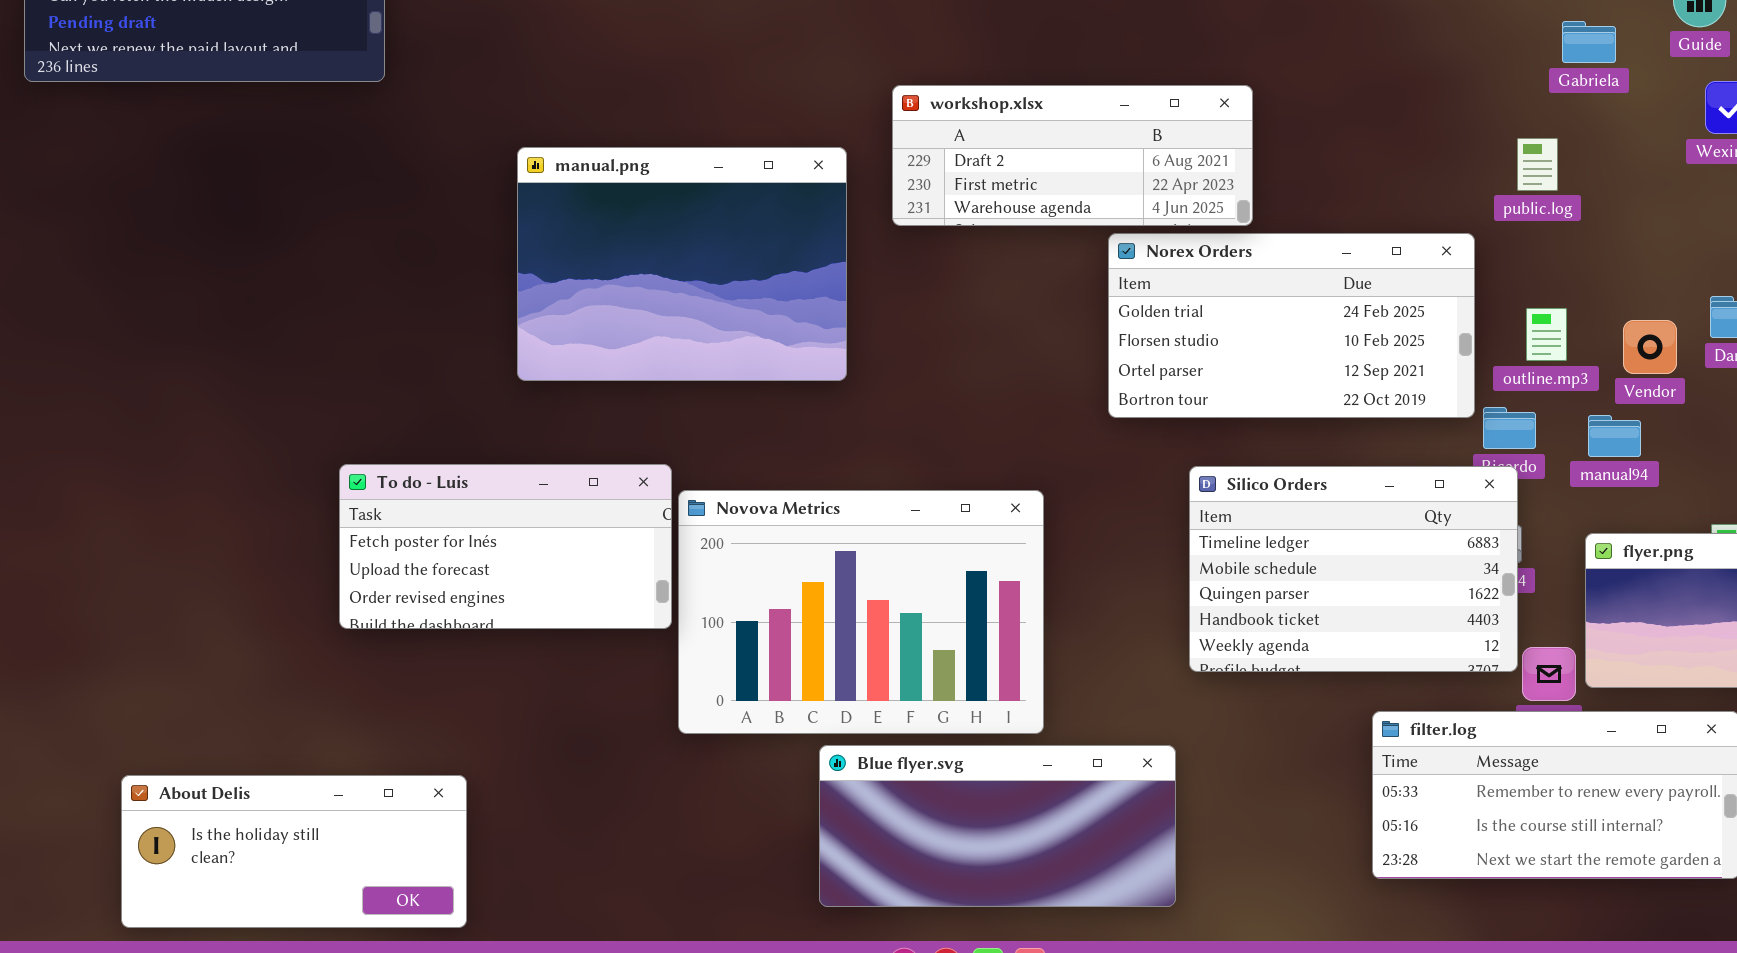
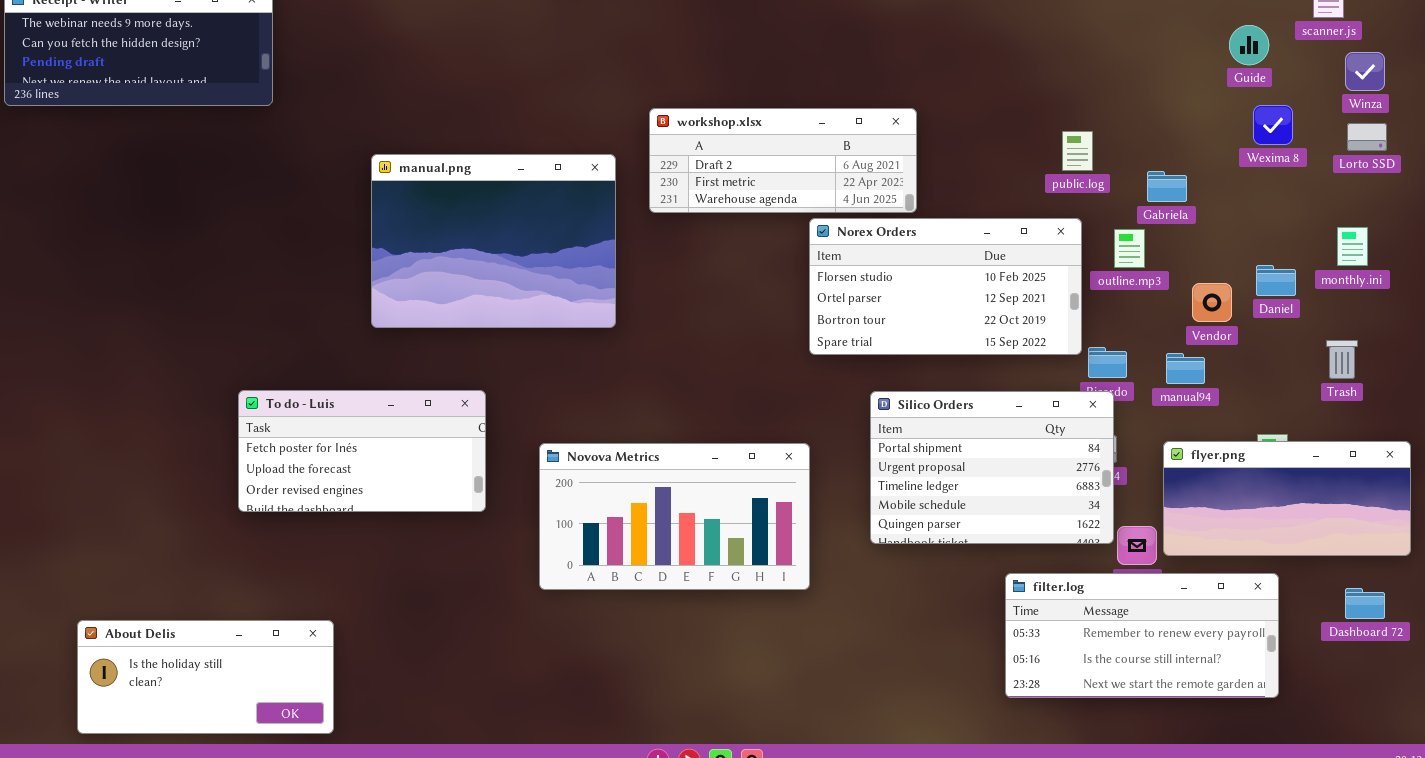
Gabriela: [1562,21,1616,63] -> [1147,171,1187,202], moved
public.log: [1517,138,1558,191] -> [1062,131,1093,171], moved
Norex Orders: [1108,233,1475,418] -> [809,218,1082,355], scrolled down 1 row
outline.mp3: [1526,308,1567,361] -> [1114,229,1145,268], moved
Silico Orders: [1189,466,1518,672] -> [870,391,1114,544], scrolled up 2 rows
Novova Metrics: [678,490,1044,734] -> [539,443,810,590], moved, resized
Blue flyer.svg: [819,745,1176,907] -> none, closed

